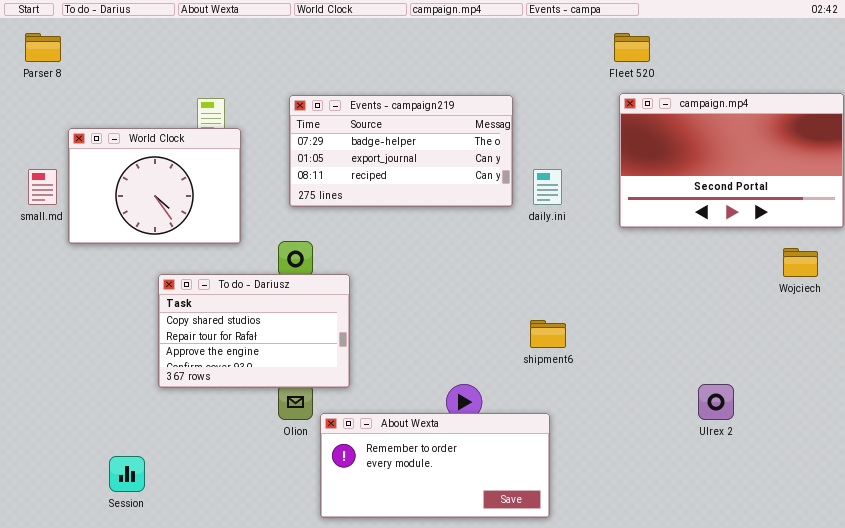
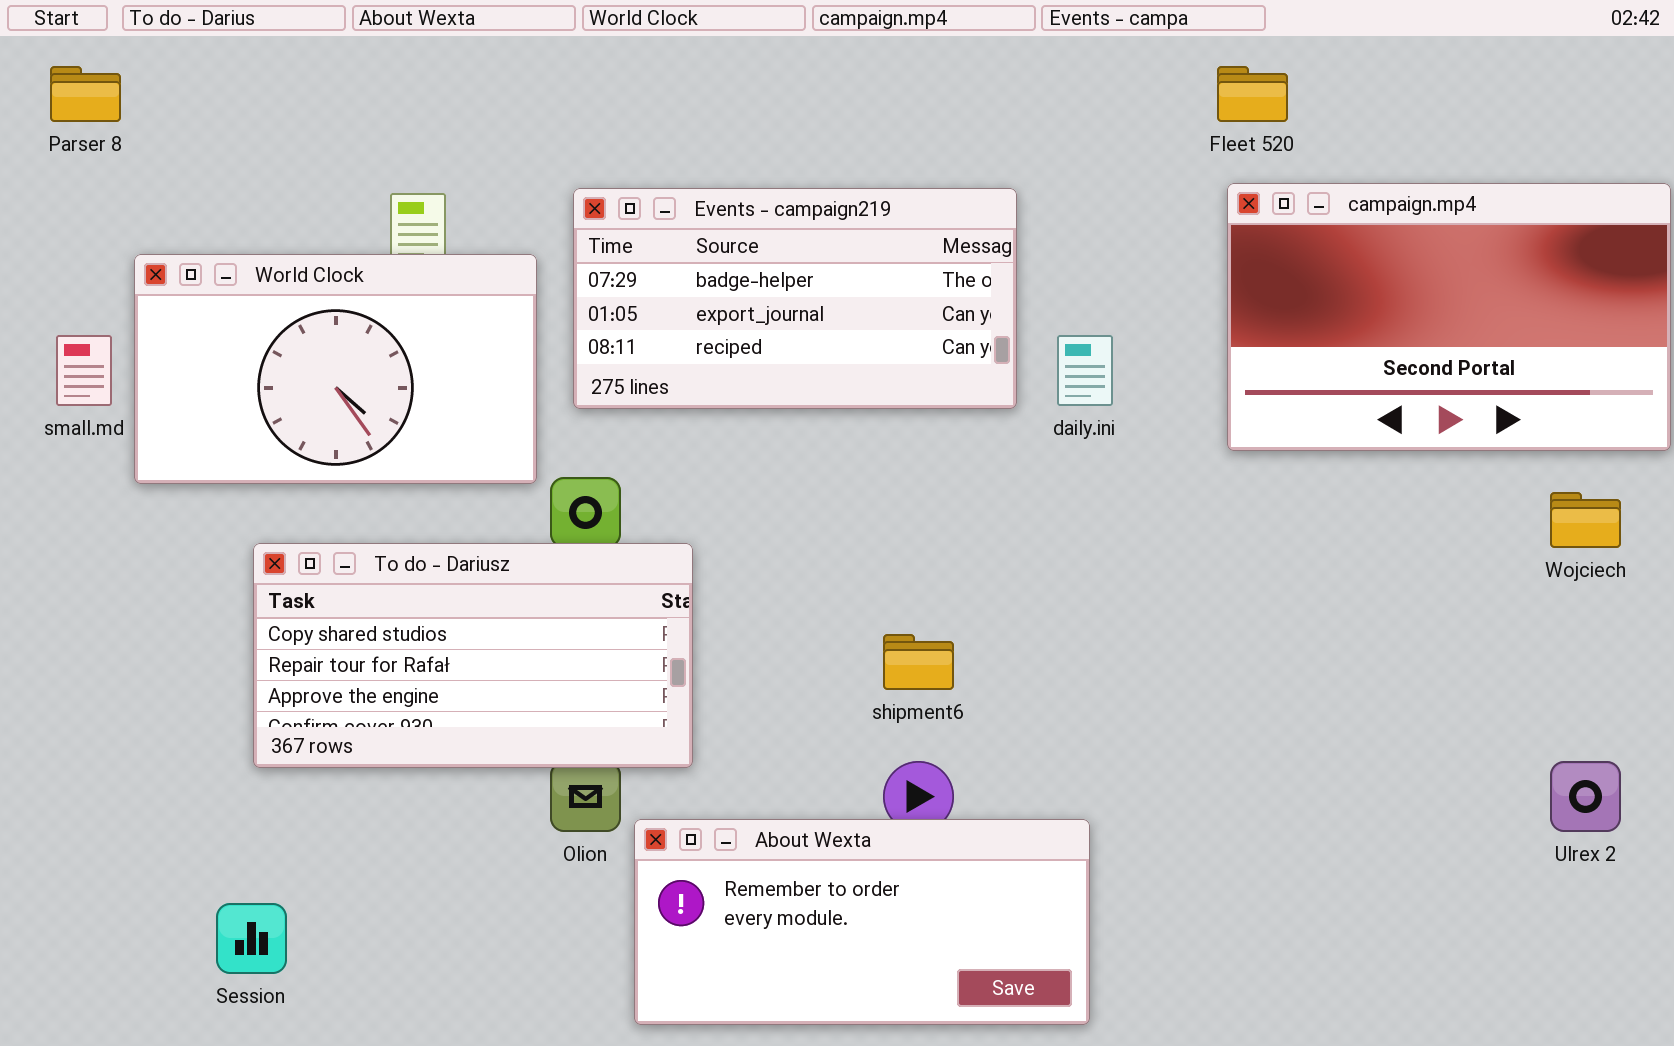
World Clock: [68,128,241,244] -> [134,254,537,484], resized
To do - Dariusz: [158,274,350,388] -> [253,543,693,768], resized
shipment6: [530,320,566,348] -> [883,634,954,690], moved
Ulrex 2: [698,384,734,420] -> [1550,761,1621,832], moved

